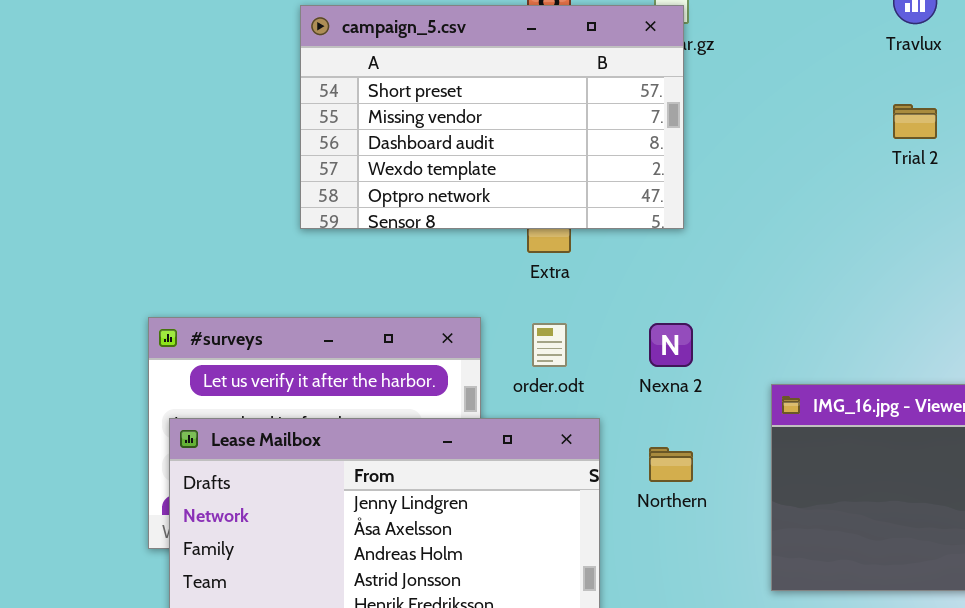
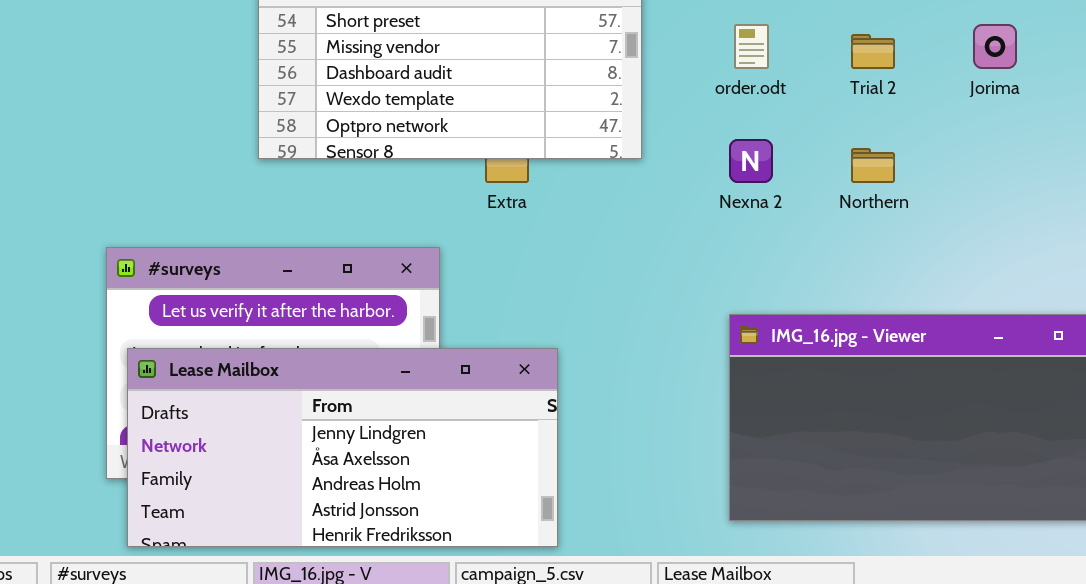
order.odt: [532,323,567,367] -> [734,24,769,69], moved
Nexna 2: [649,323,693,367] -> [729,139,773,183], moved
Northern: [649,447,693,482] -> [851,148,895,183], moved

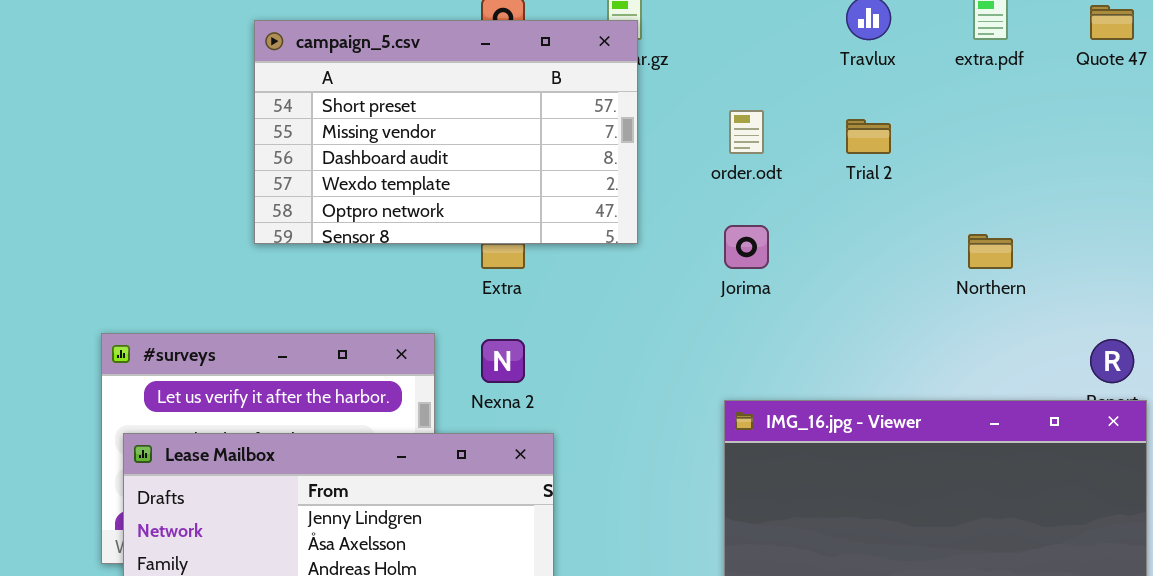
Jorima: [973,24,1017,69] -> [724,225,769,269], moved
Nexna 2: [729,139,773,183] -> [481,339,525,383], moved
Northern: [851,148,895,183] -> [968,234,1013,269], moved

